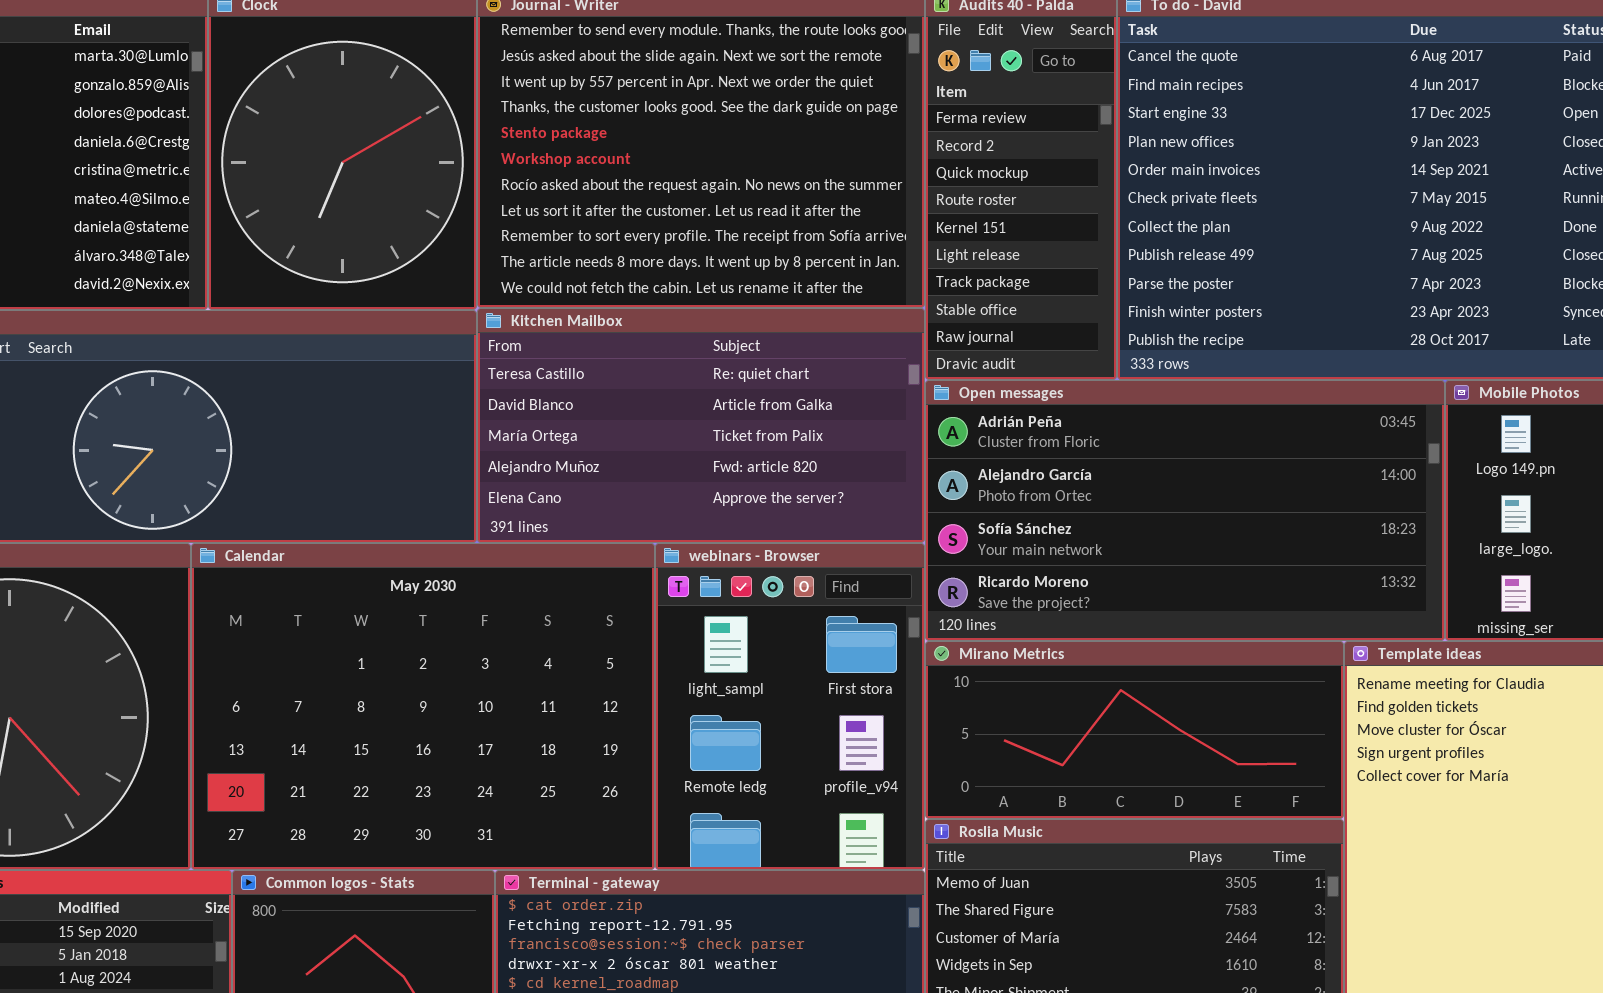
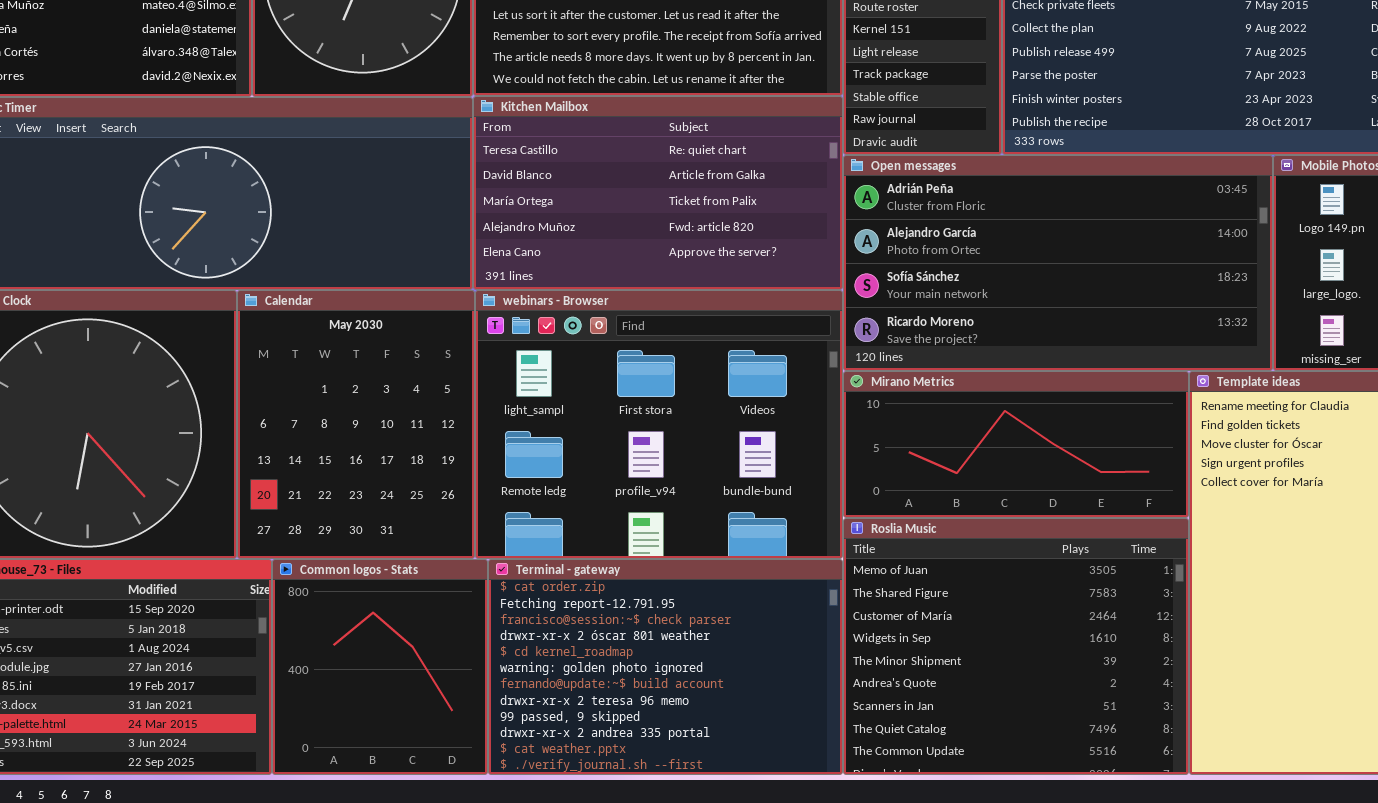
Calendar: [191,543,655,870] -> [237,290,475,559], resized
webinars - Browser: [655,543,925,870] -> [475,290,843,559], resized

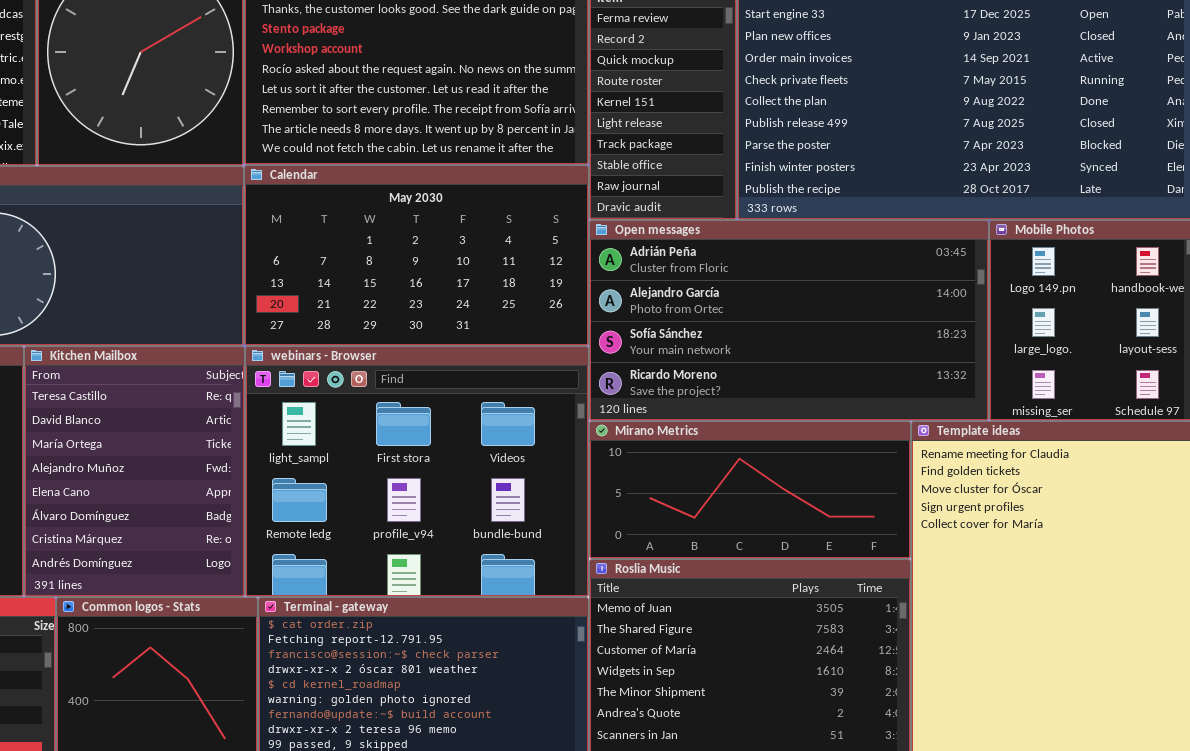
Kitchen Mailbox: [473,96,843,290] -> [24,346,245,597], moved, resized
Calendar: [237,290,475,559] -> [244,165,589,346], moved, resized

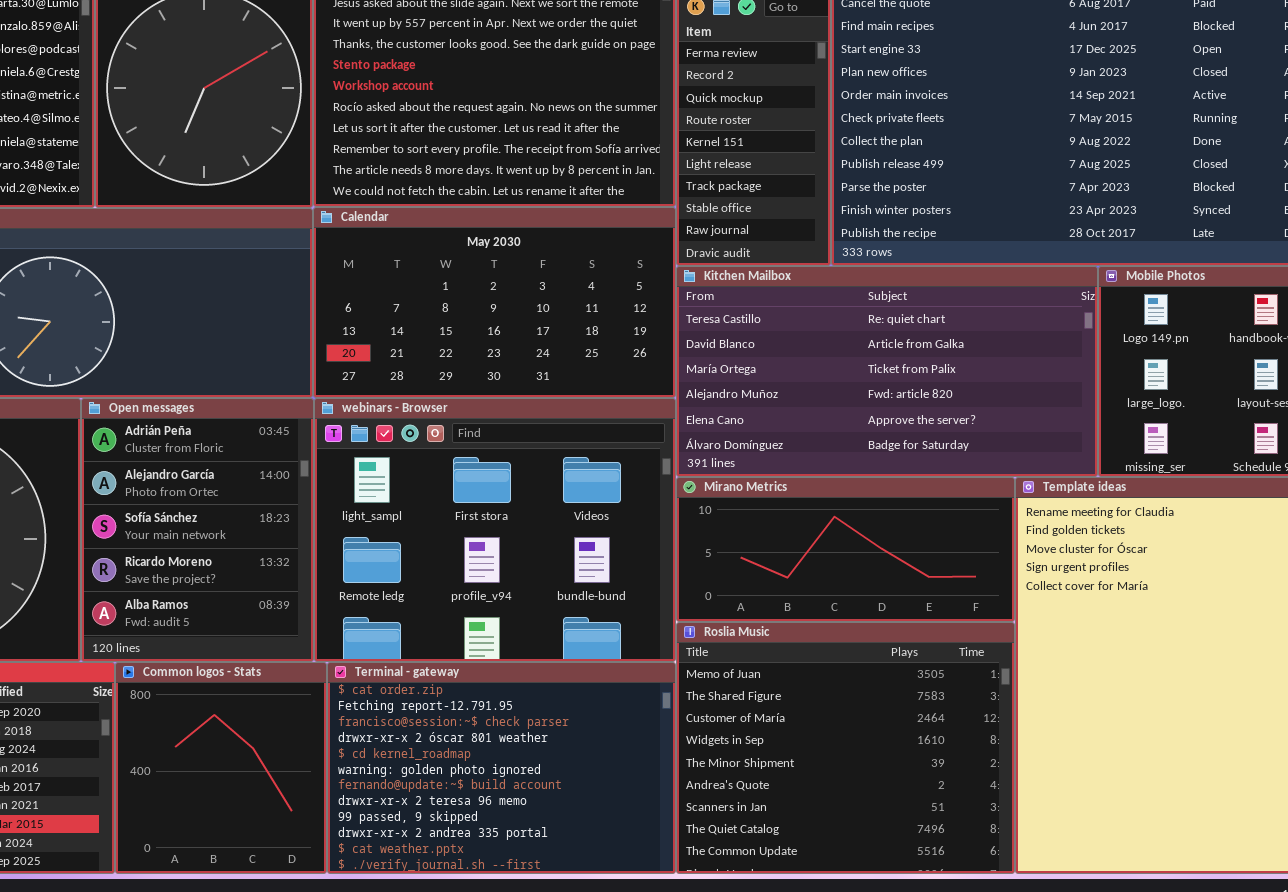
Open messages: [589,220,989,421] -> [81,398,314,662], moved, resized
Kitchen Mailbox: [24,346,245,597] -> [676,266,1098,477], moved, resized

